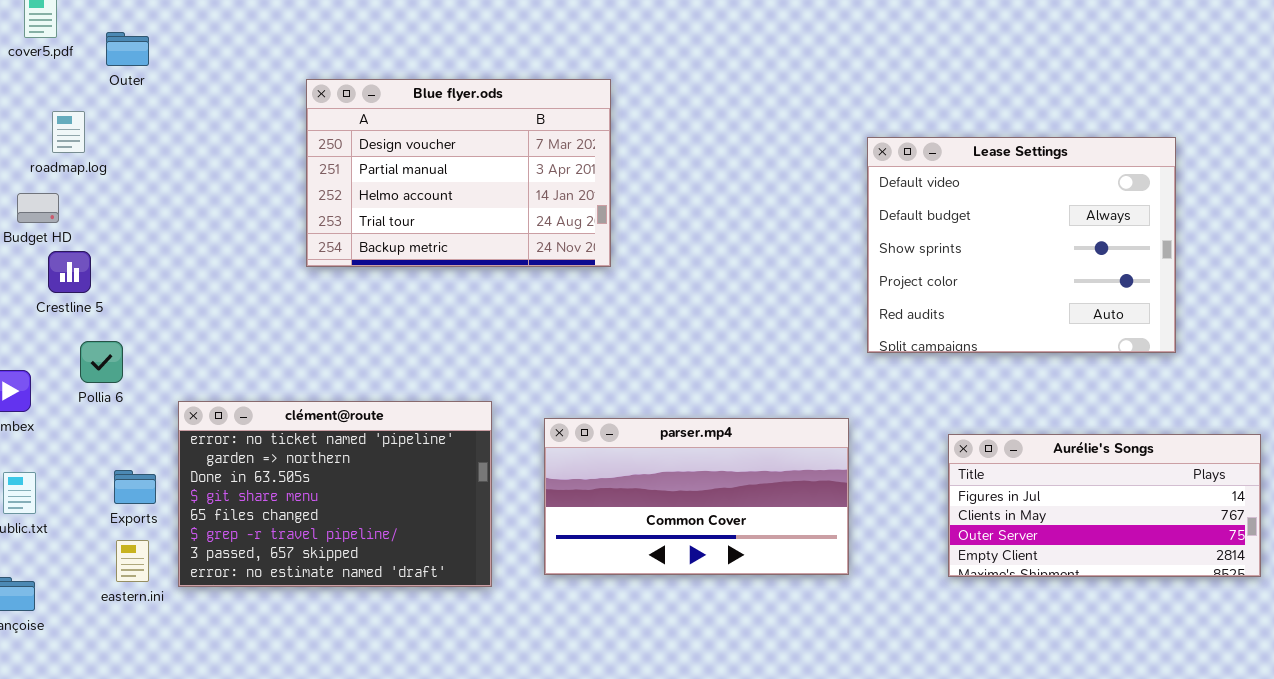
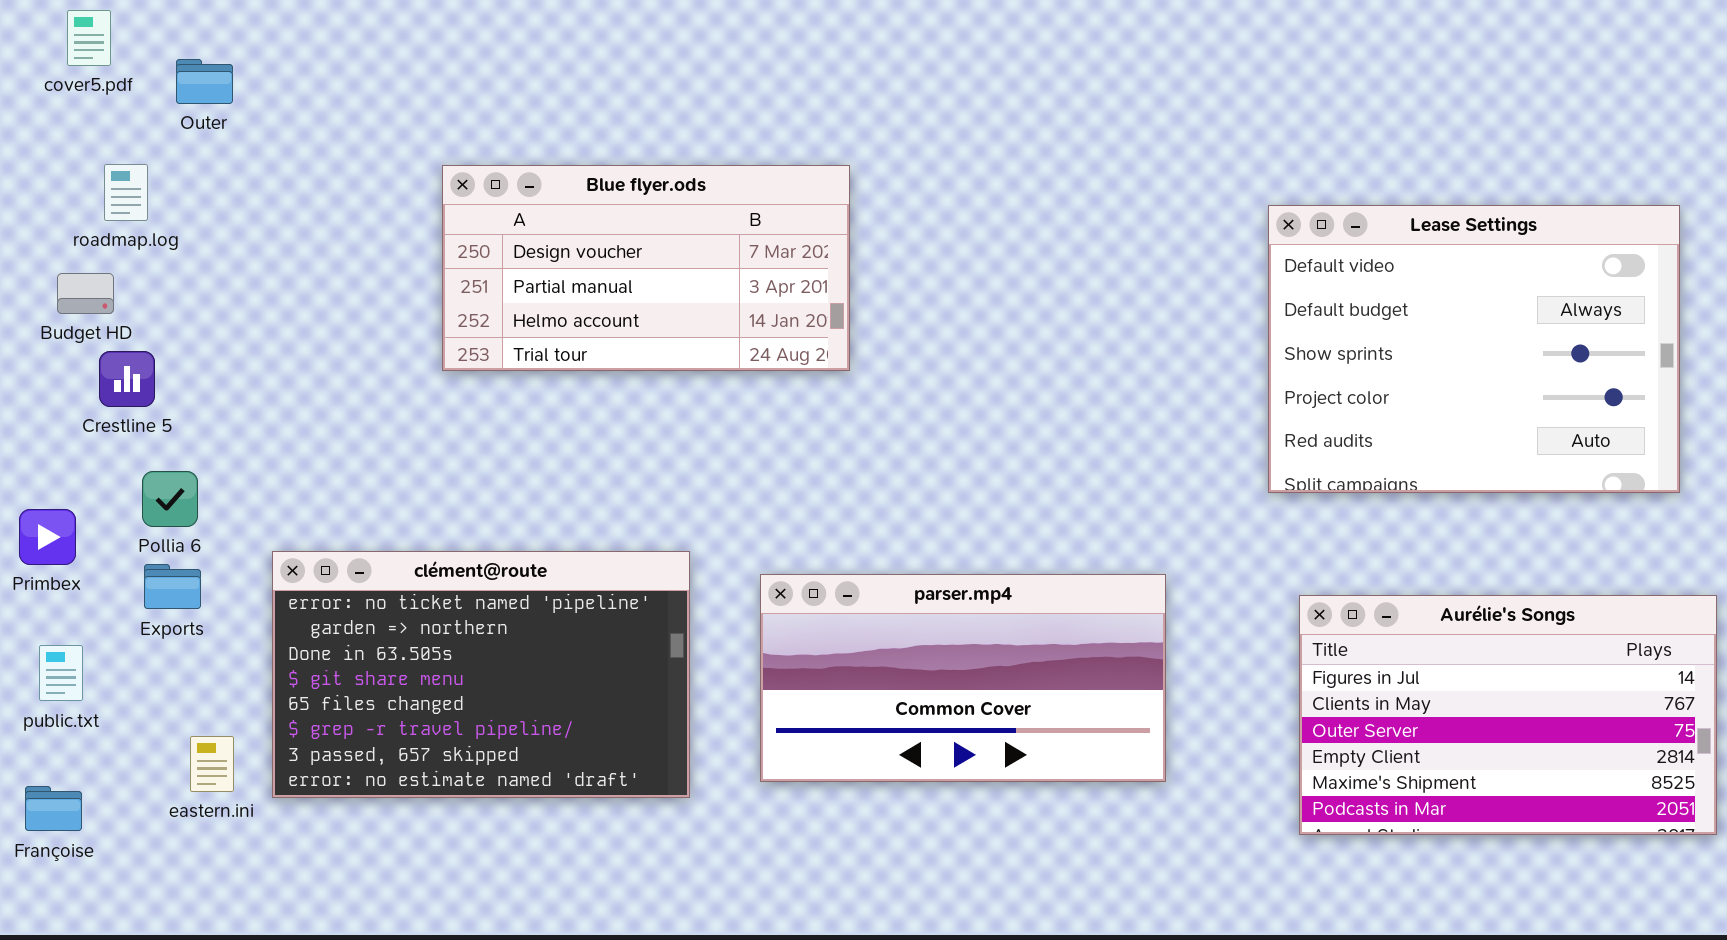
Blue flyer.ods: [306,79,611,267] -> [442,165,850,371], resized
Lease Settings: [867,137,1176,353] -> [1268,205,1680,493], moved
Aurélie's Songs: [948,434,1261,577] -> [1299,595,1717,835], resized
Exports: [114,470,156,504] -> [144,564,201,609], moved

